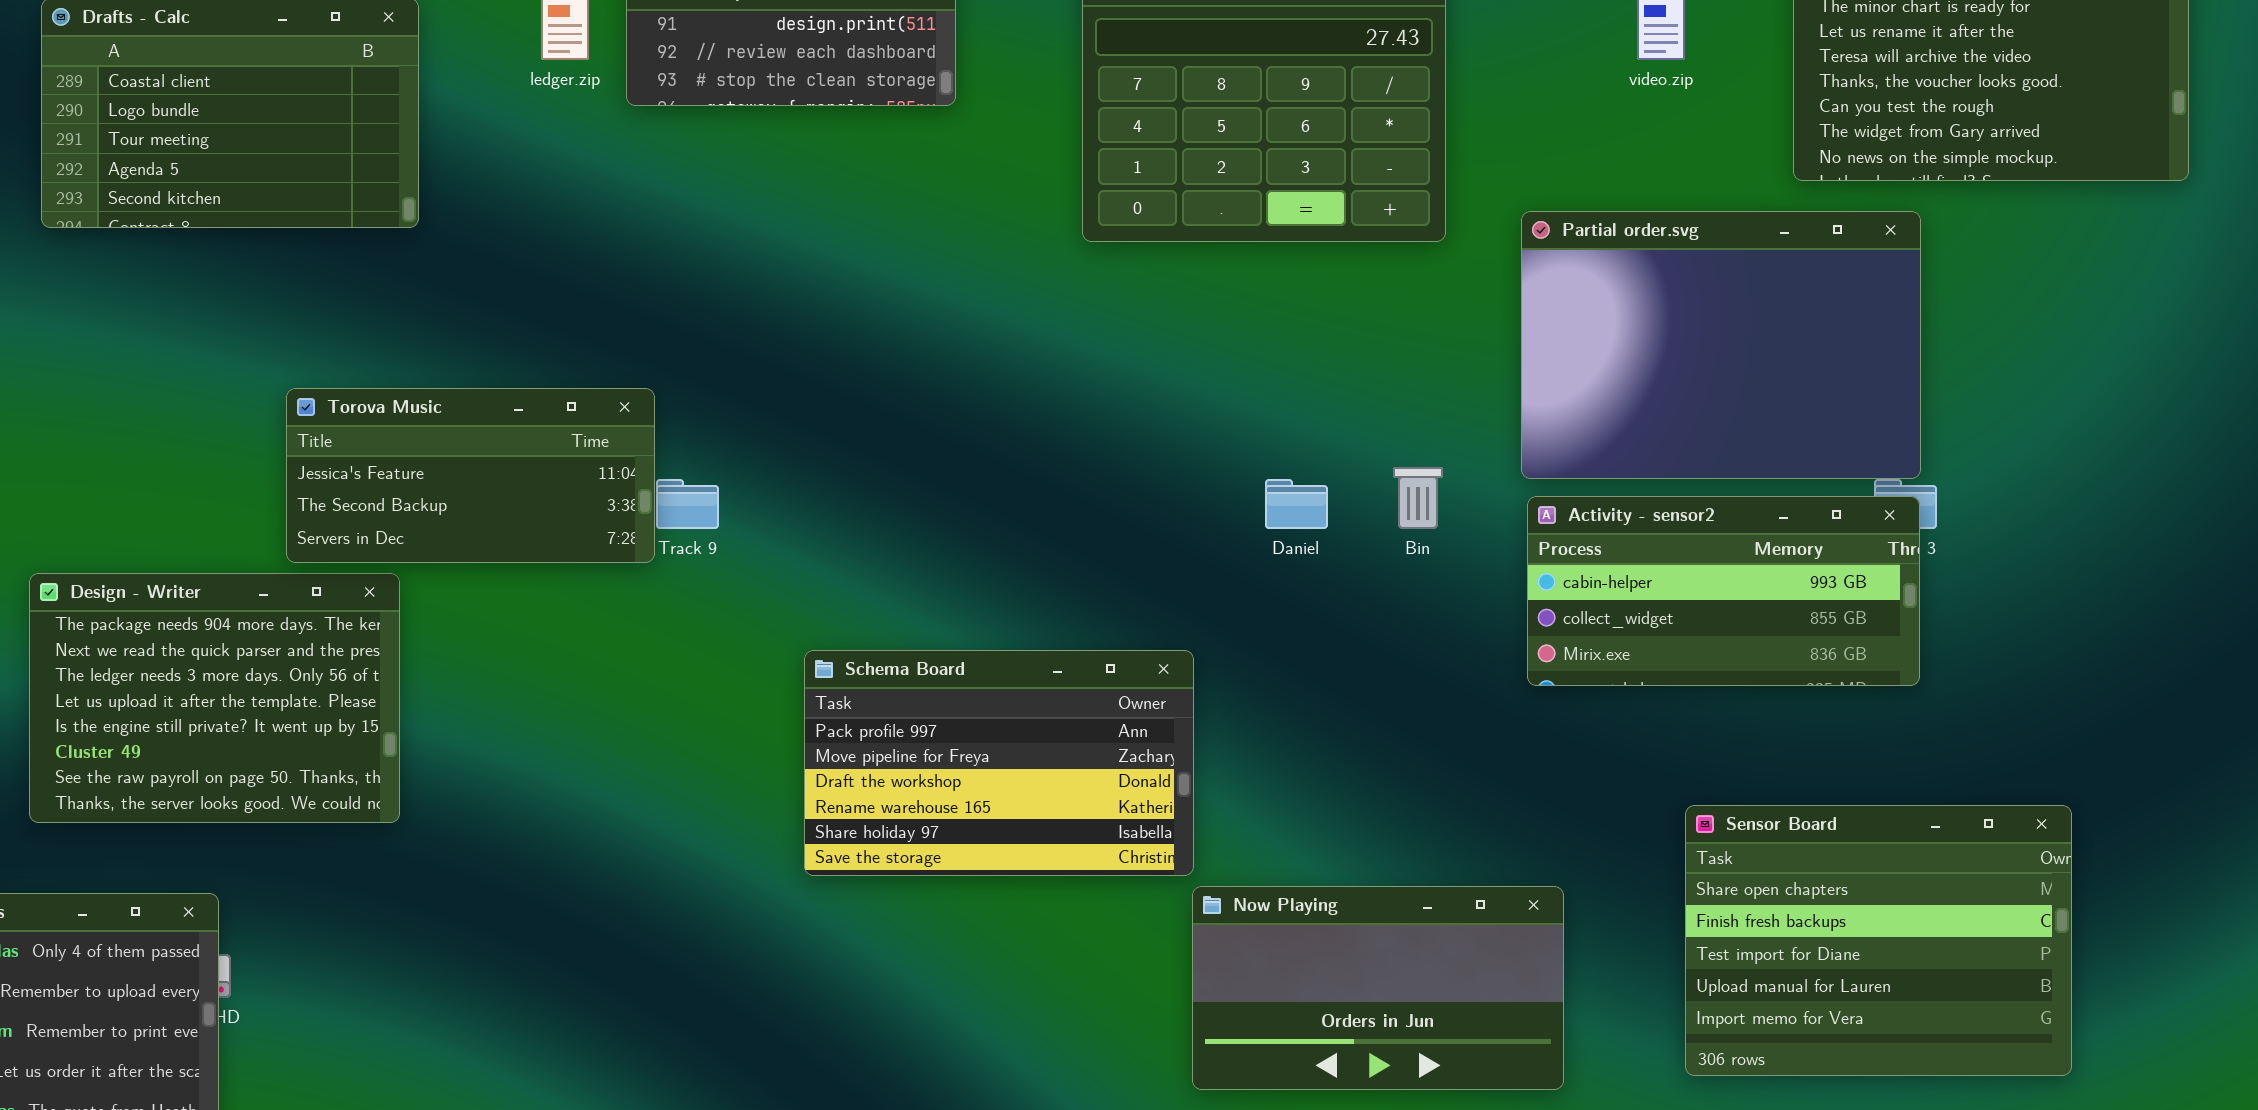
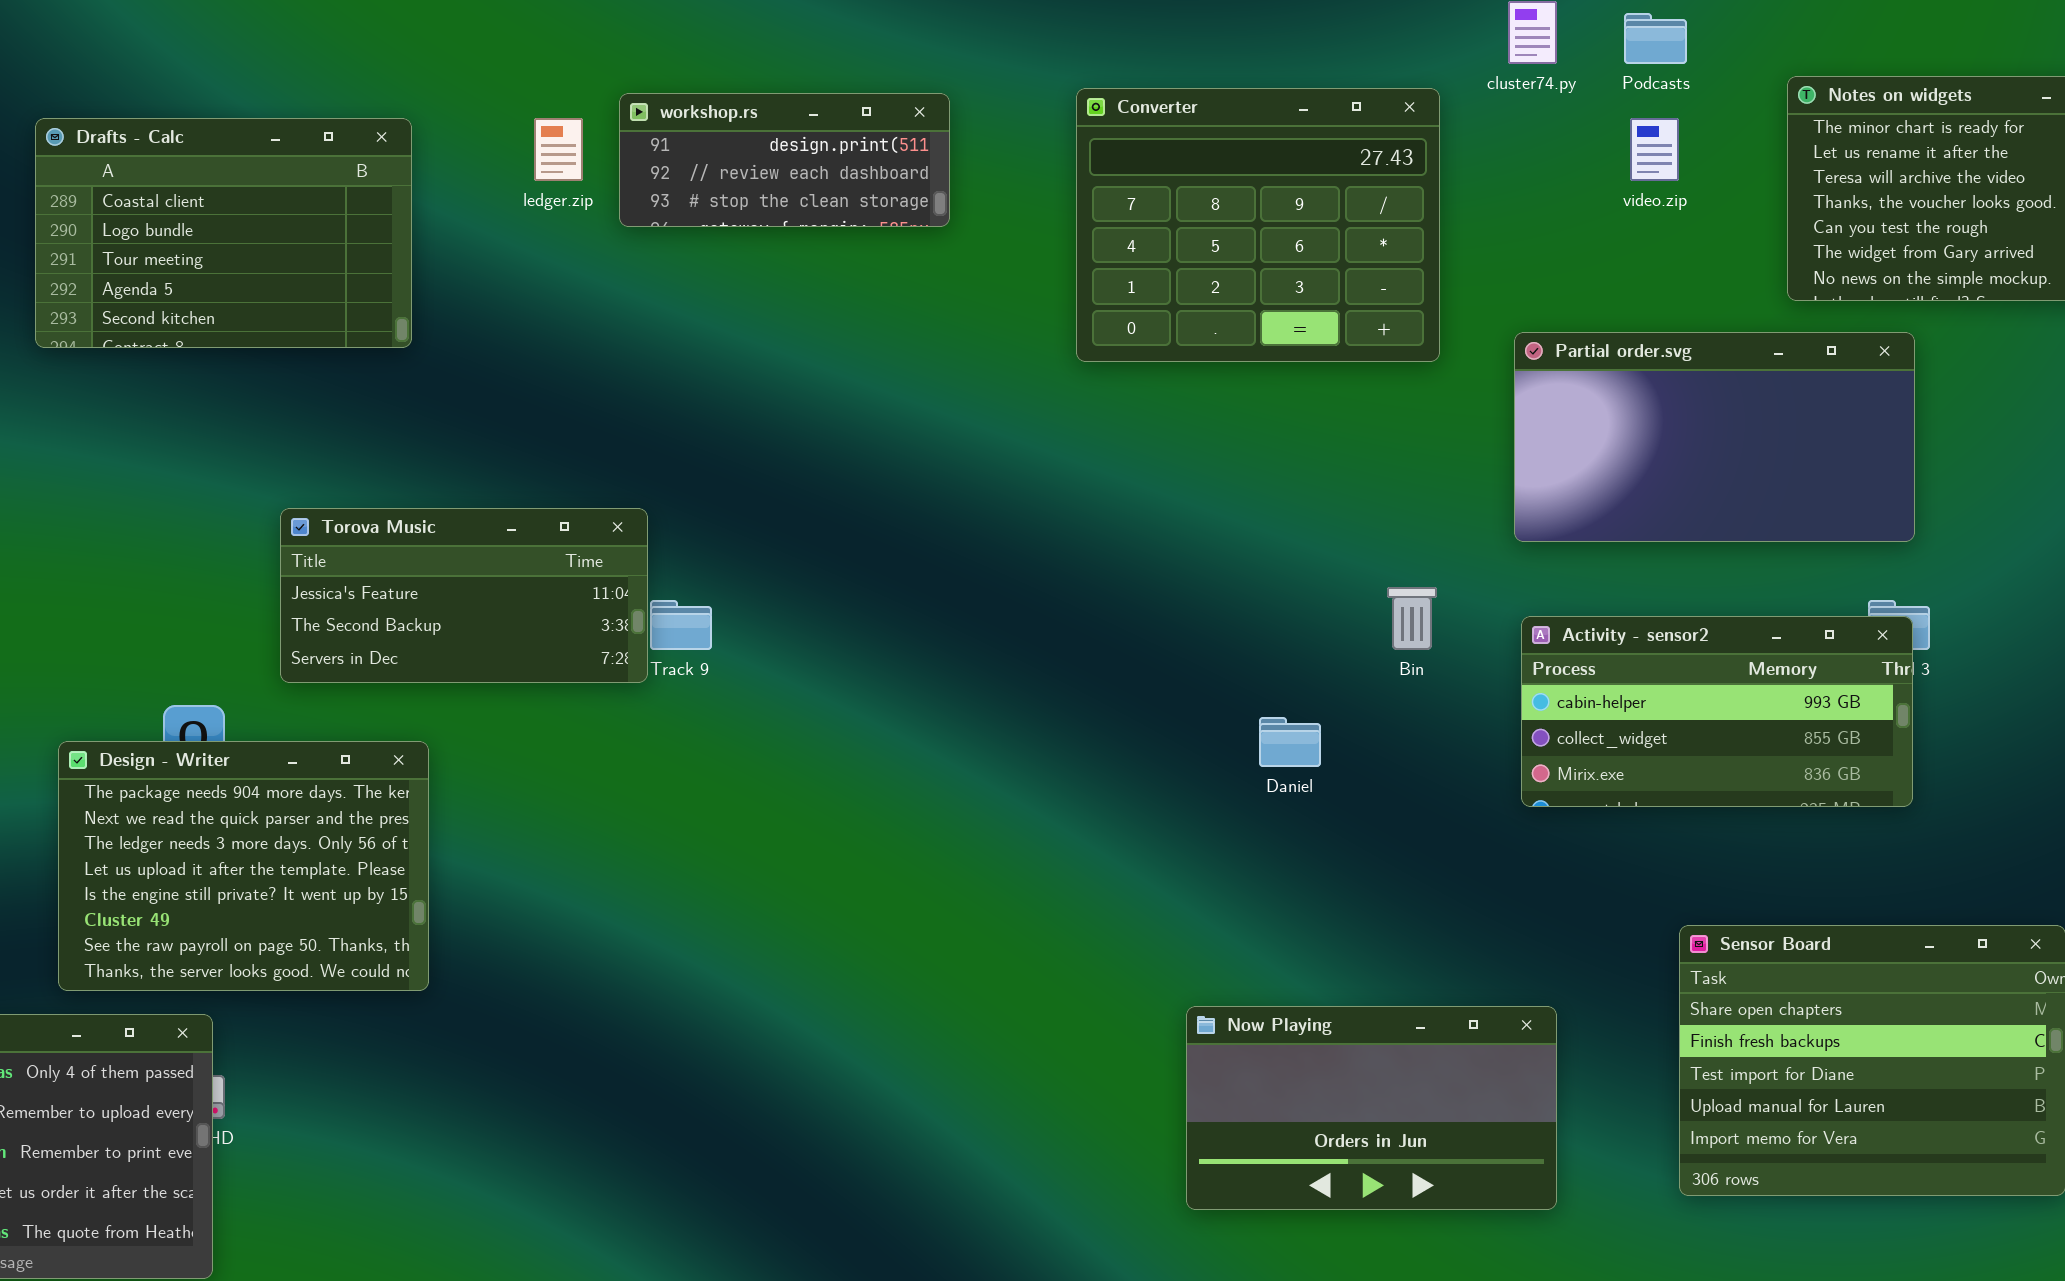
Partial order.svg: [1521,211,1921,479] -> [1514,332,1915,542], resized
Daniel: [1265,479,1328,529] -> [1259,717,1321,767], moved
Design - Writer: [29,573,400,823] -> [58,741,429,991], moved
Schema Board: [804,650,1194,876] -> none, closed

